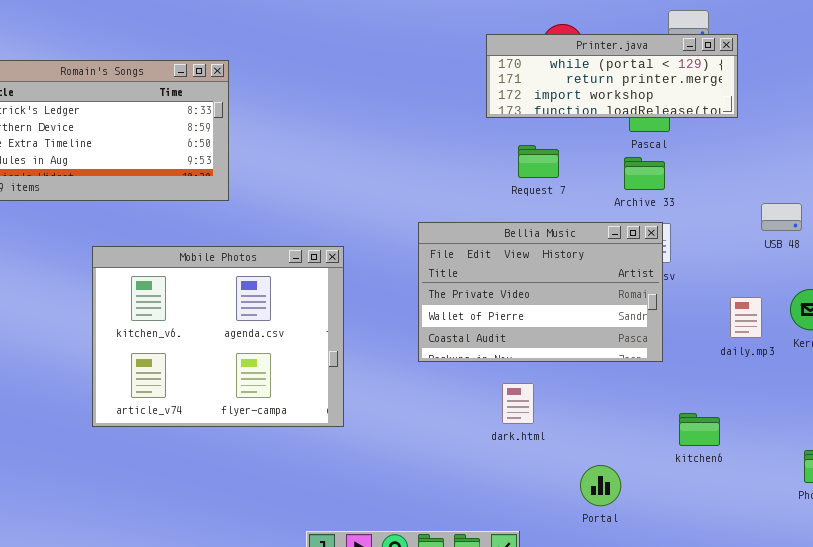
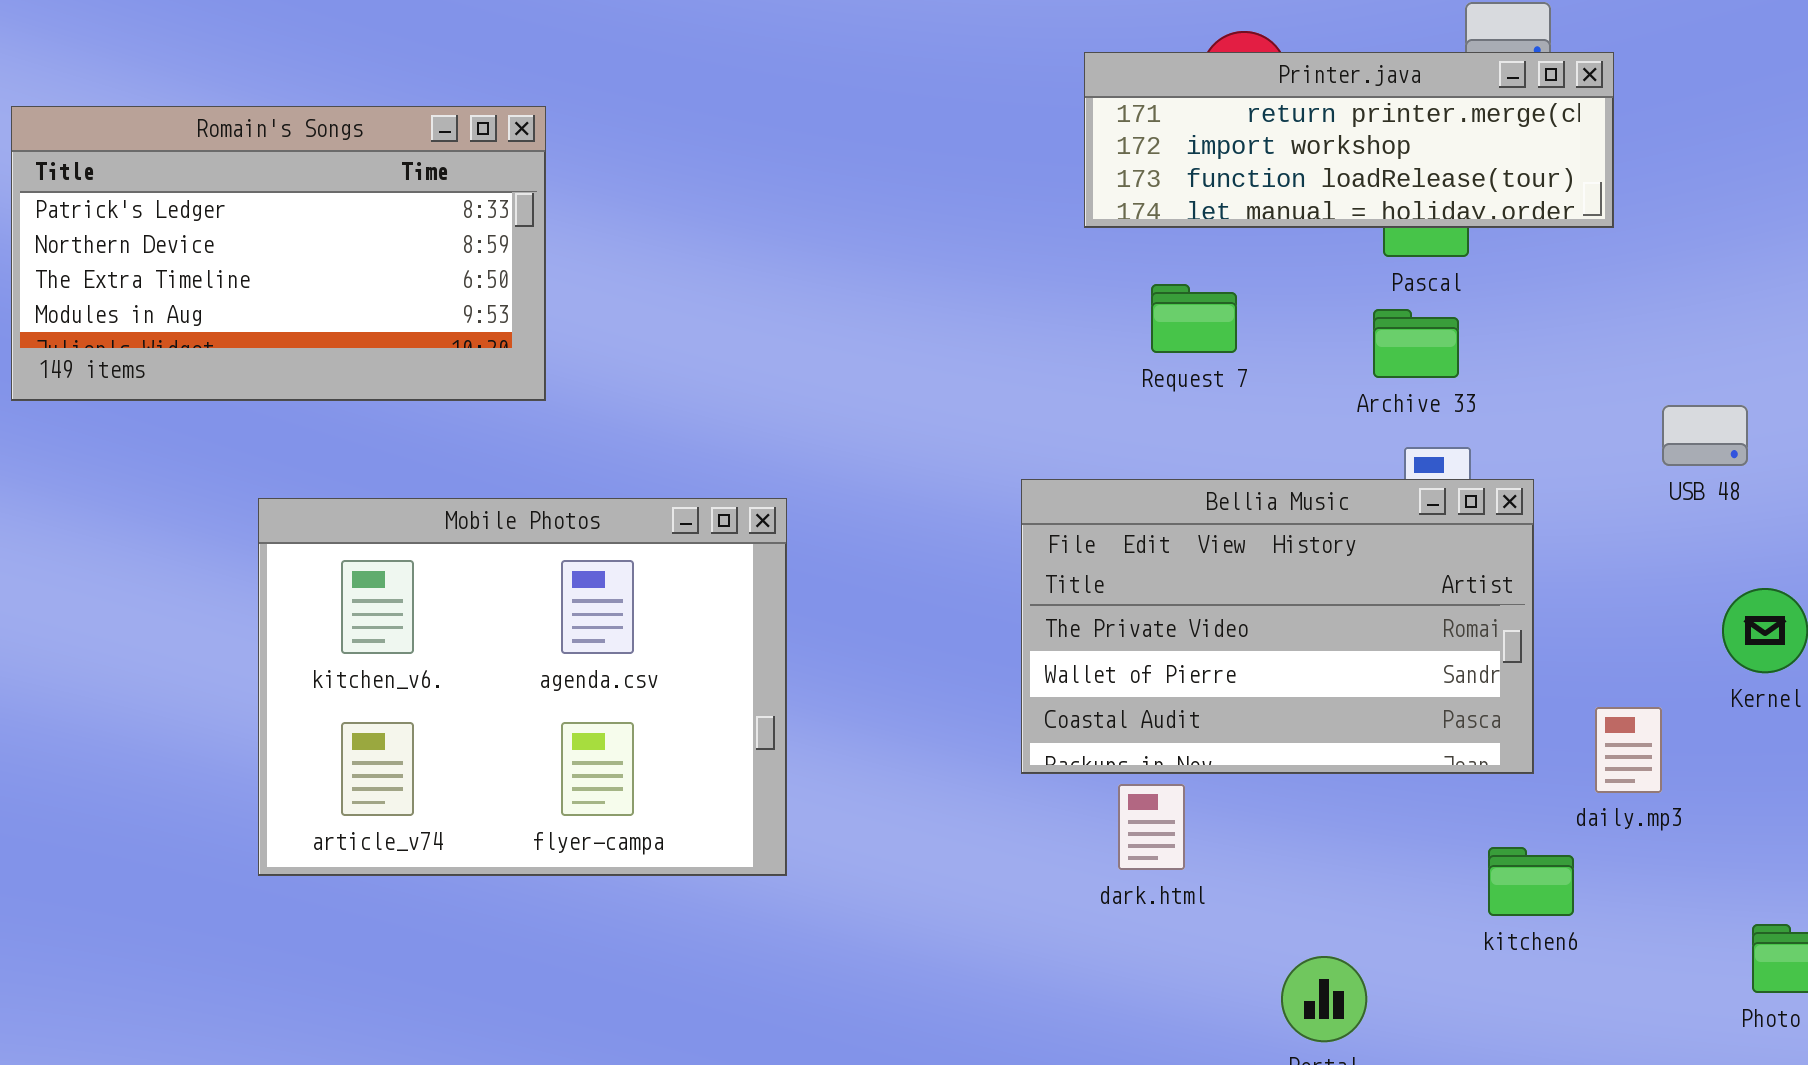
Printer.java: [486,34,738,118] -> [1084,52,1614,228], scrolled down 1 row
Bellia Music: [418,222,663,362] -> [1021,479,1534,774], moved
daily.mp3: [730,297,762,338] -> [1595,707,1662,793], moved

